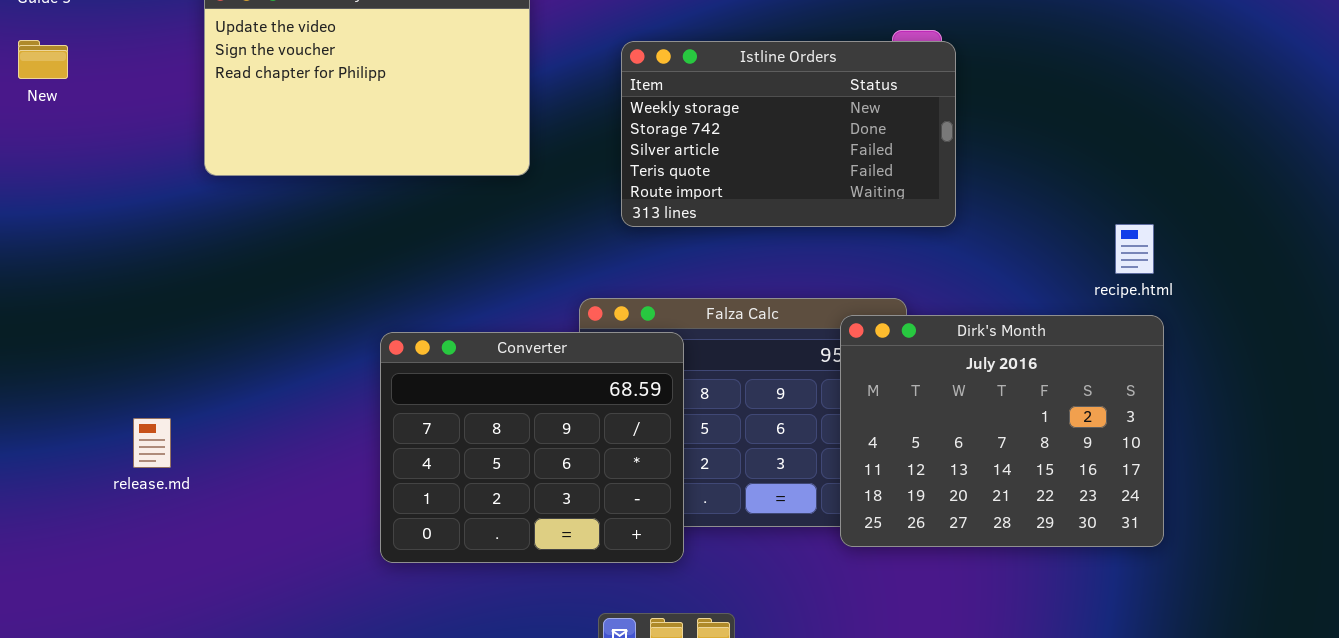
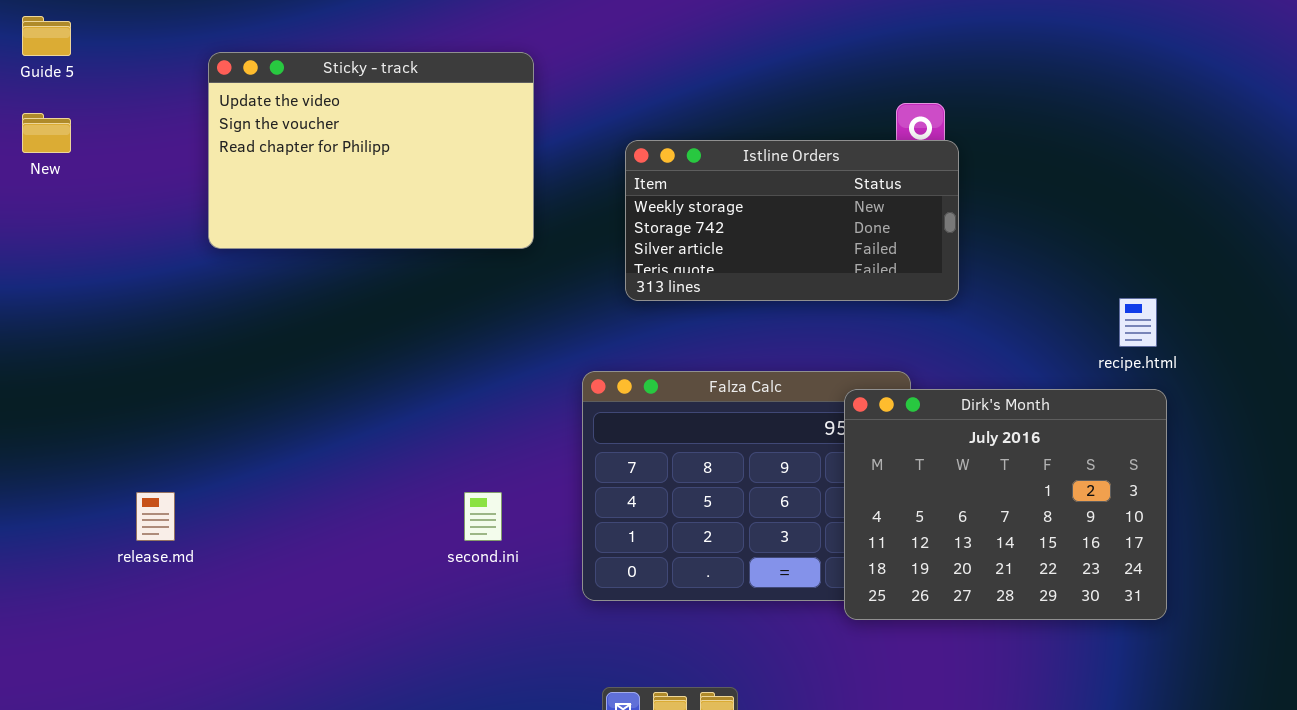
Istline Orders: [621,41,956,227] -> [625,140,959,301], resized
Converter: [380,332,684,563] -> none, closed

